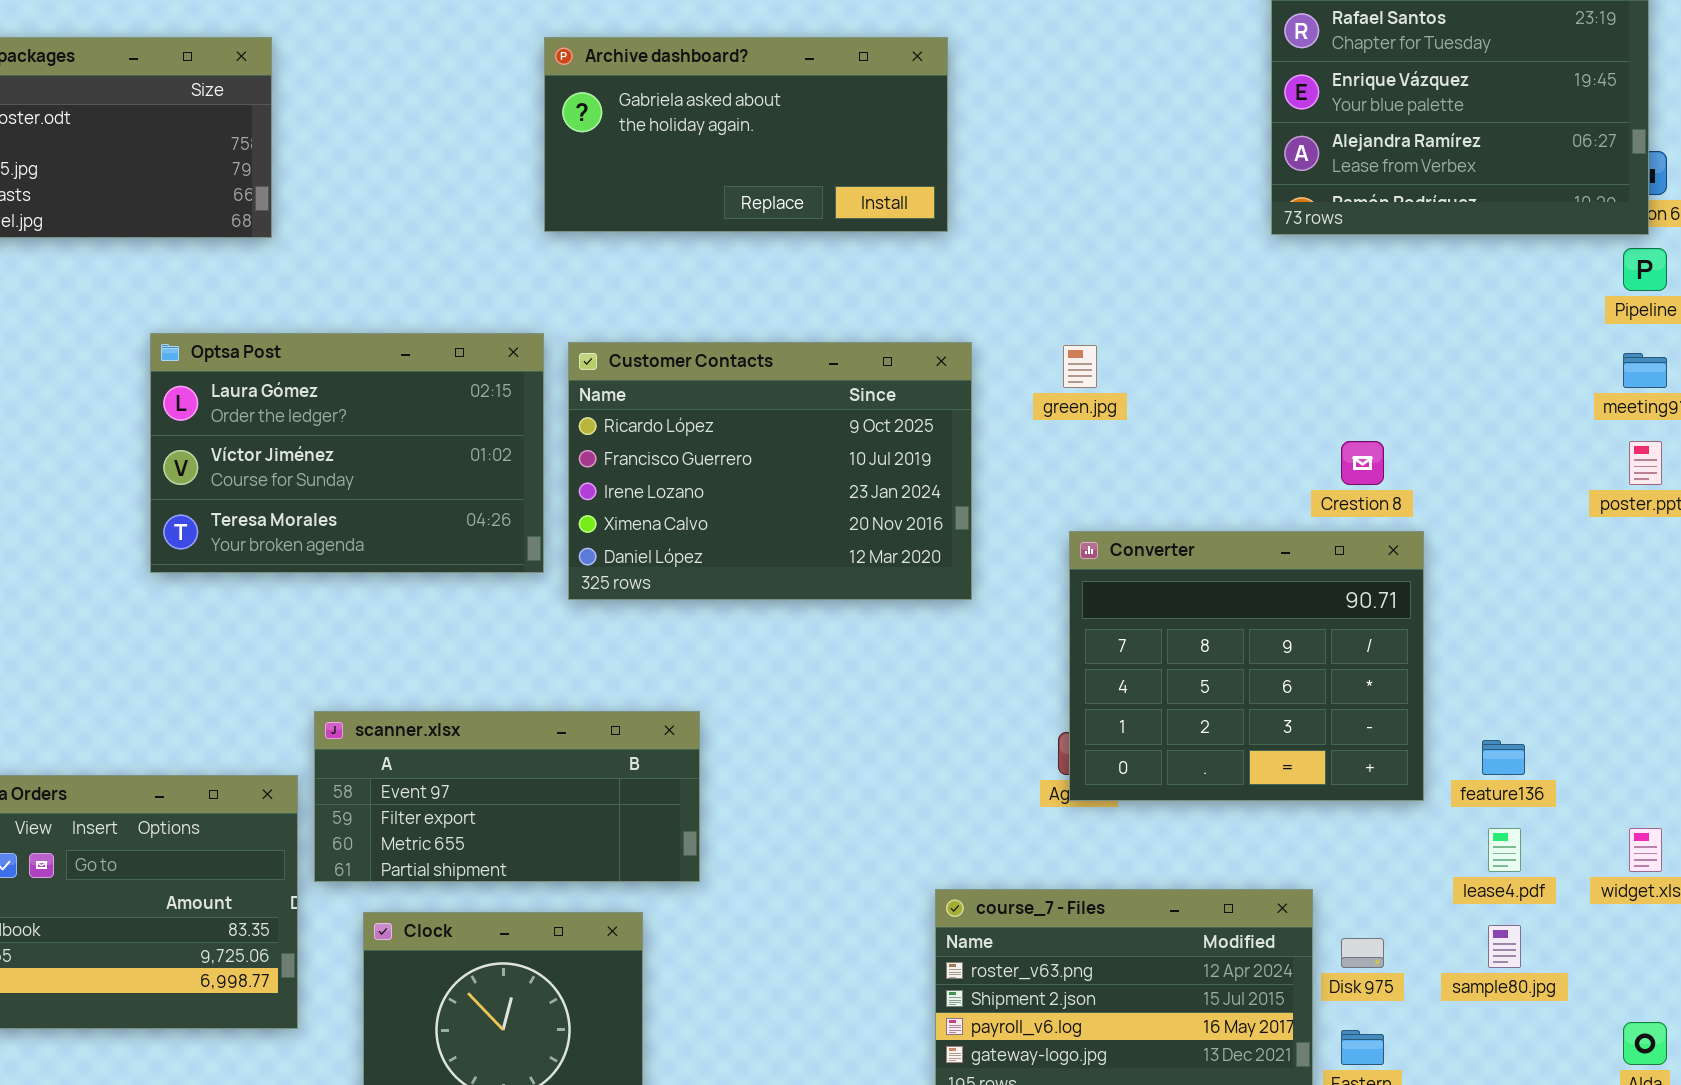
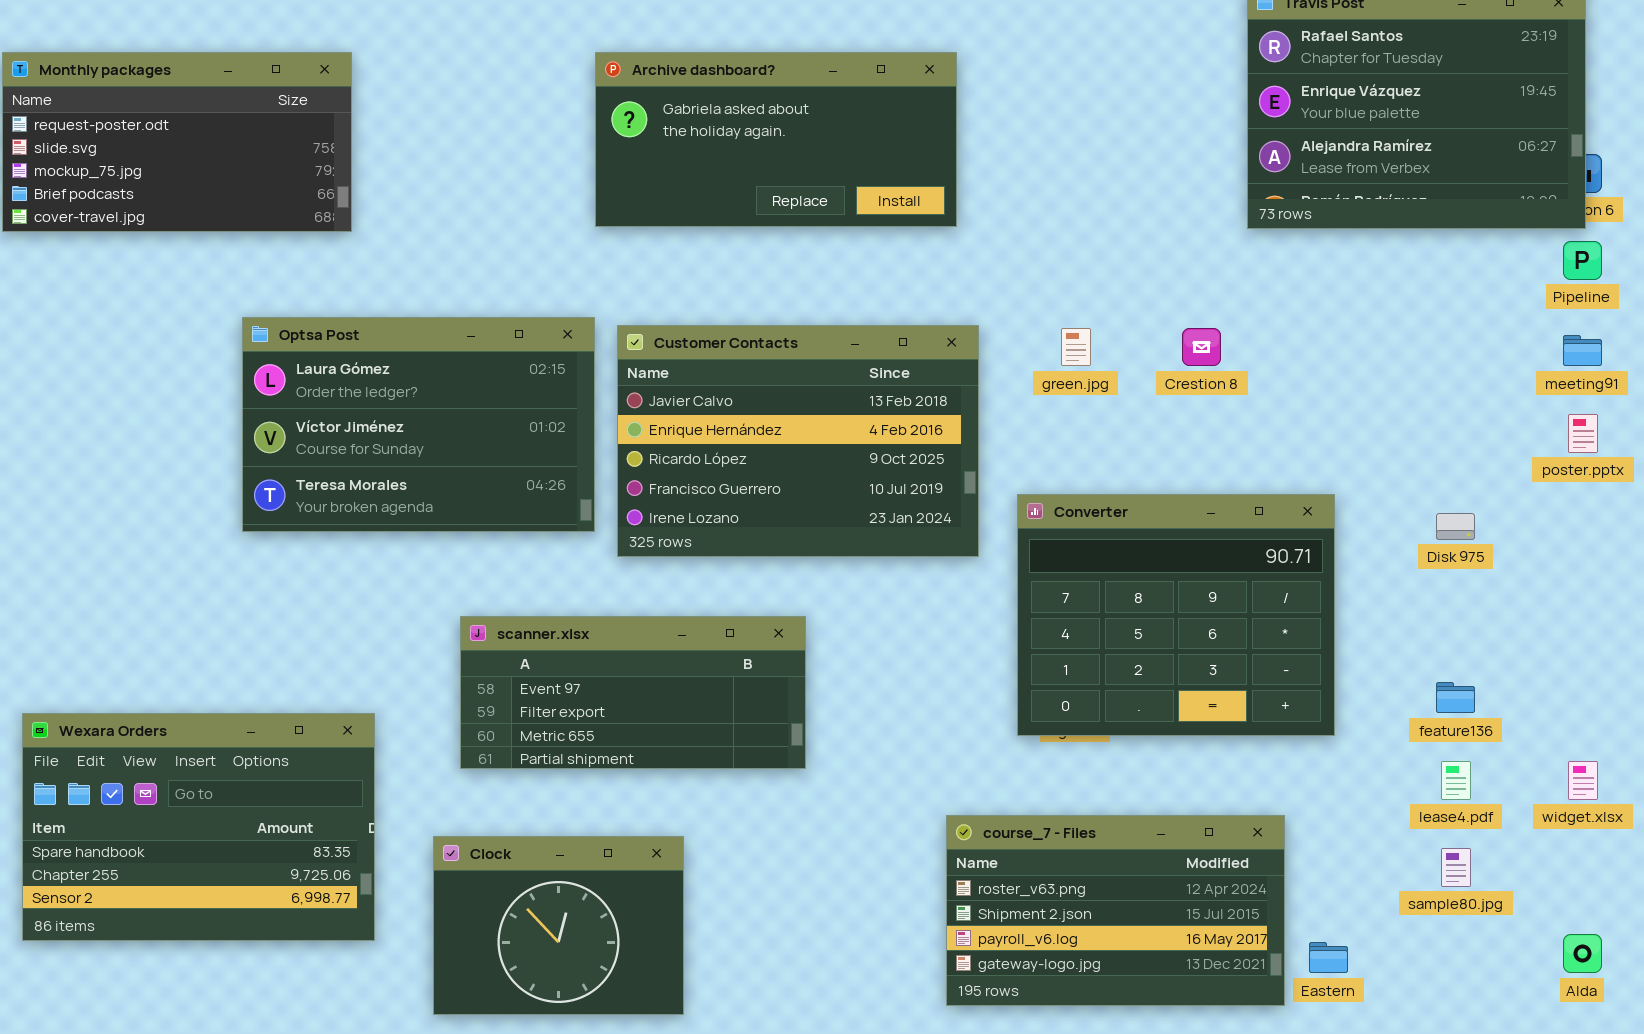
Customer Contacts: [568,342,972,600] -> [617,325,979,557], scrolled up 2 rows
Crestion 8: [1341,441,1384,485] -> [1182,328,1221,366], moved
Converter: [1069,531,1424,801] -> [1017,494,1335,736], moved
scanner.xlsx: [314,711,700,882] -> [460,616,806,769], moved
Disk 975: [1341,938,1384,968] -> [1436,513,1475,540], moved

